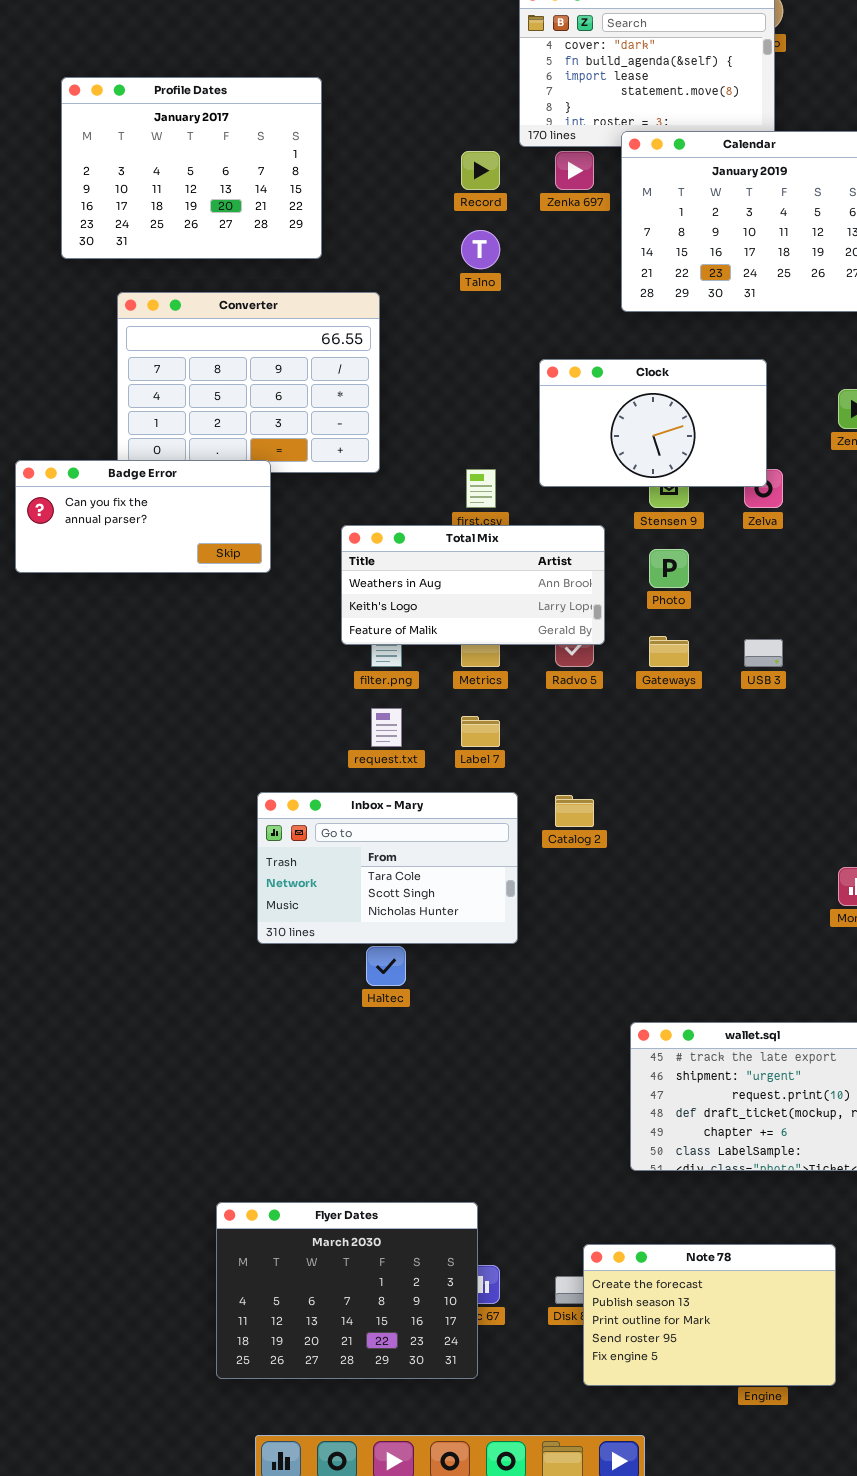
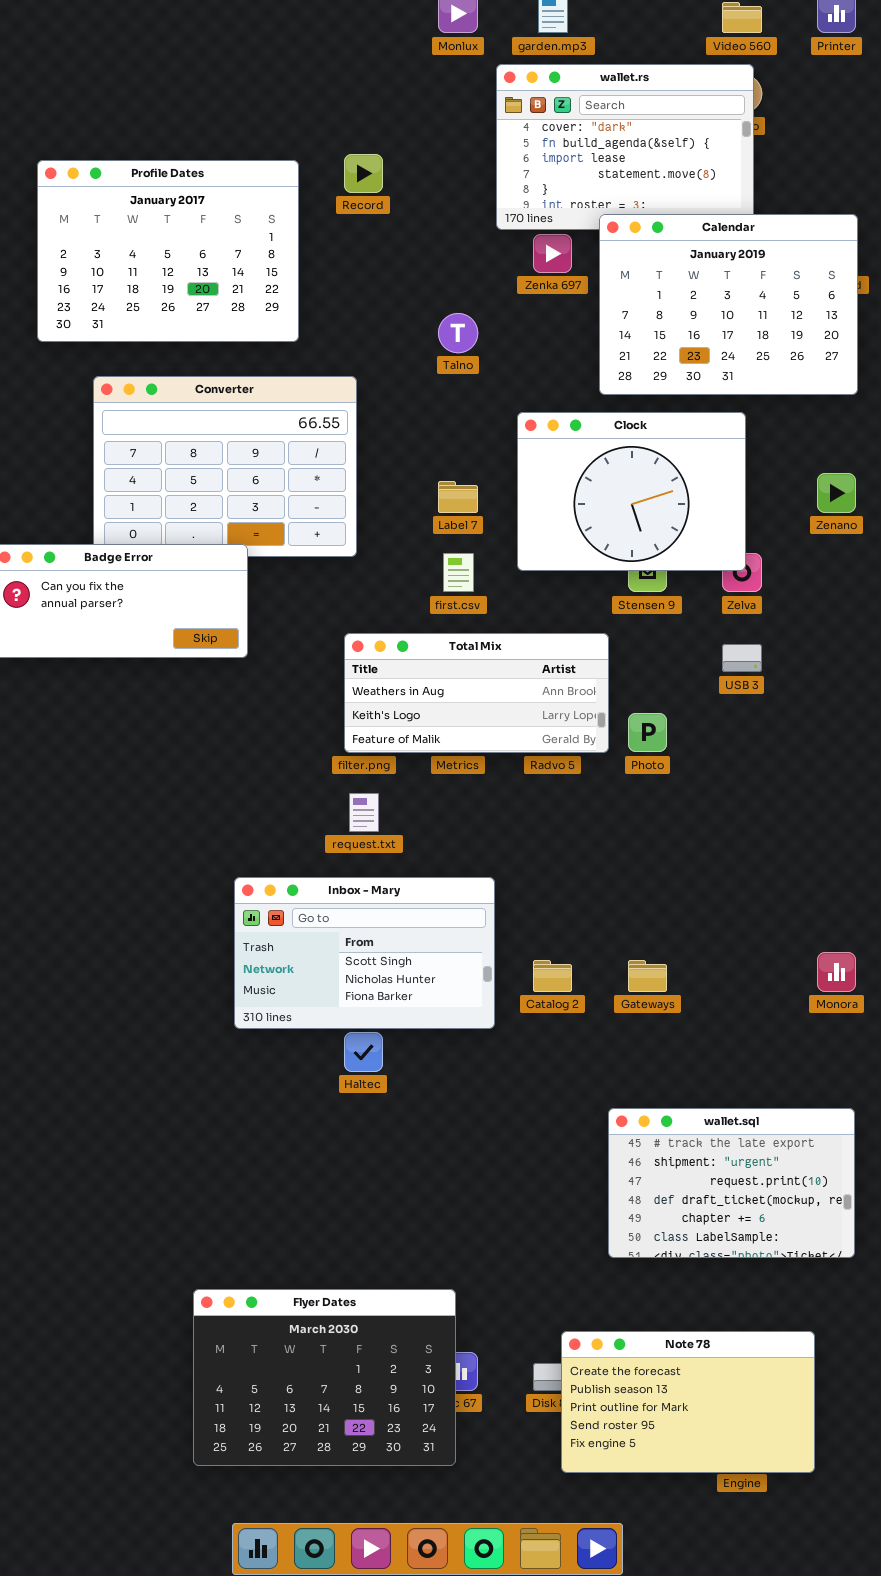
Record: [461,151,500,190] -> [344,154,383,193], moved
Clock: [539,359,767,487] -> [517,412,746,571], resized
Total Mix: [341,525,605,645] -> [344,633,609,753], moved
Photo: [649,549,689,588] -> [628,713,667,752], moved
Gateways: [649,636,689,667] -> [628,960,667,992], moved
USB 3: [744,639,783,667] -> [722,644,762,672], moved
Label 7: [461,716,500,747] -> [438,481,478,513], moved
Inbox - Mary: [257,792,518,944] -> [234,877,495,1029], scrolled down 1 row
Catalog 2: [555,795,594,827] -> [533,960,572,992], moved

